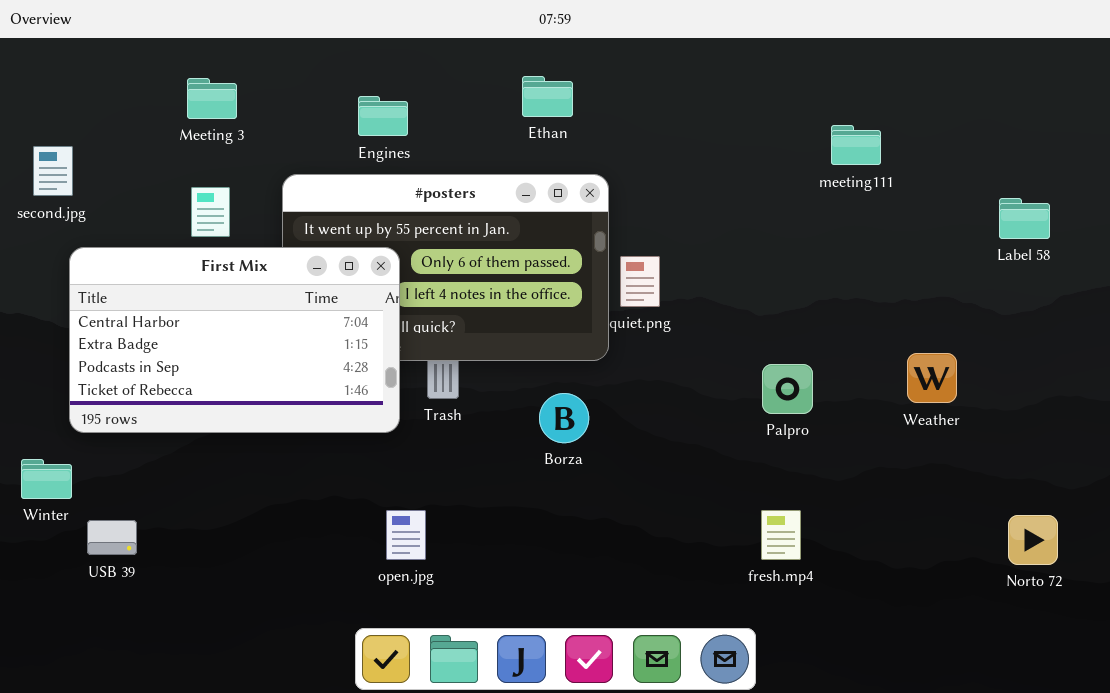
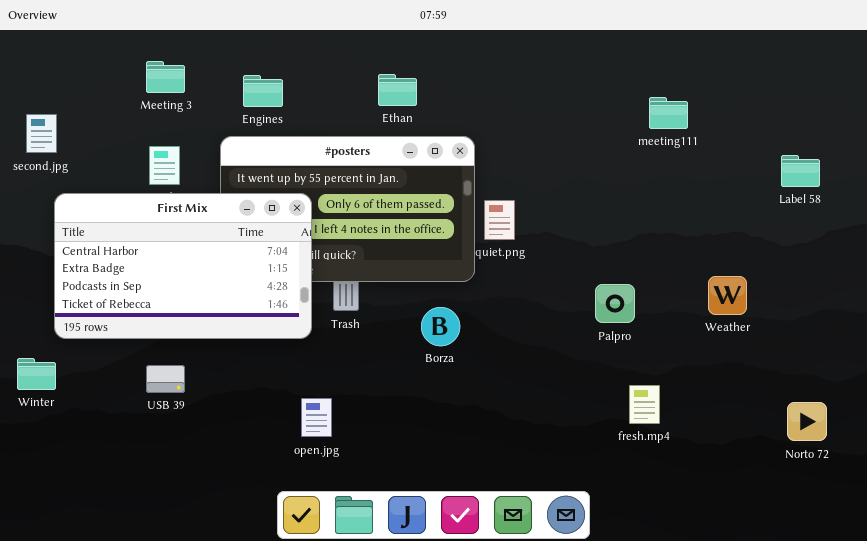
Ethan: [522,76,573,117] -> [378,74,417,106], moved
Engines: [358,96,408,136] -> [243,75,283,107], moved
fresh.mp4: [761,510,801,560] -> [629,385,660,424], moved
USB 39: [87,520,137,555] -> [146,365,185,393], moved

